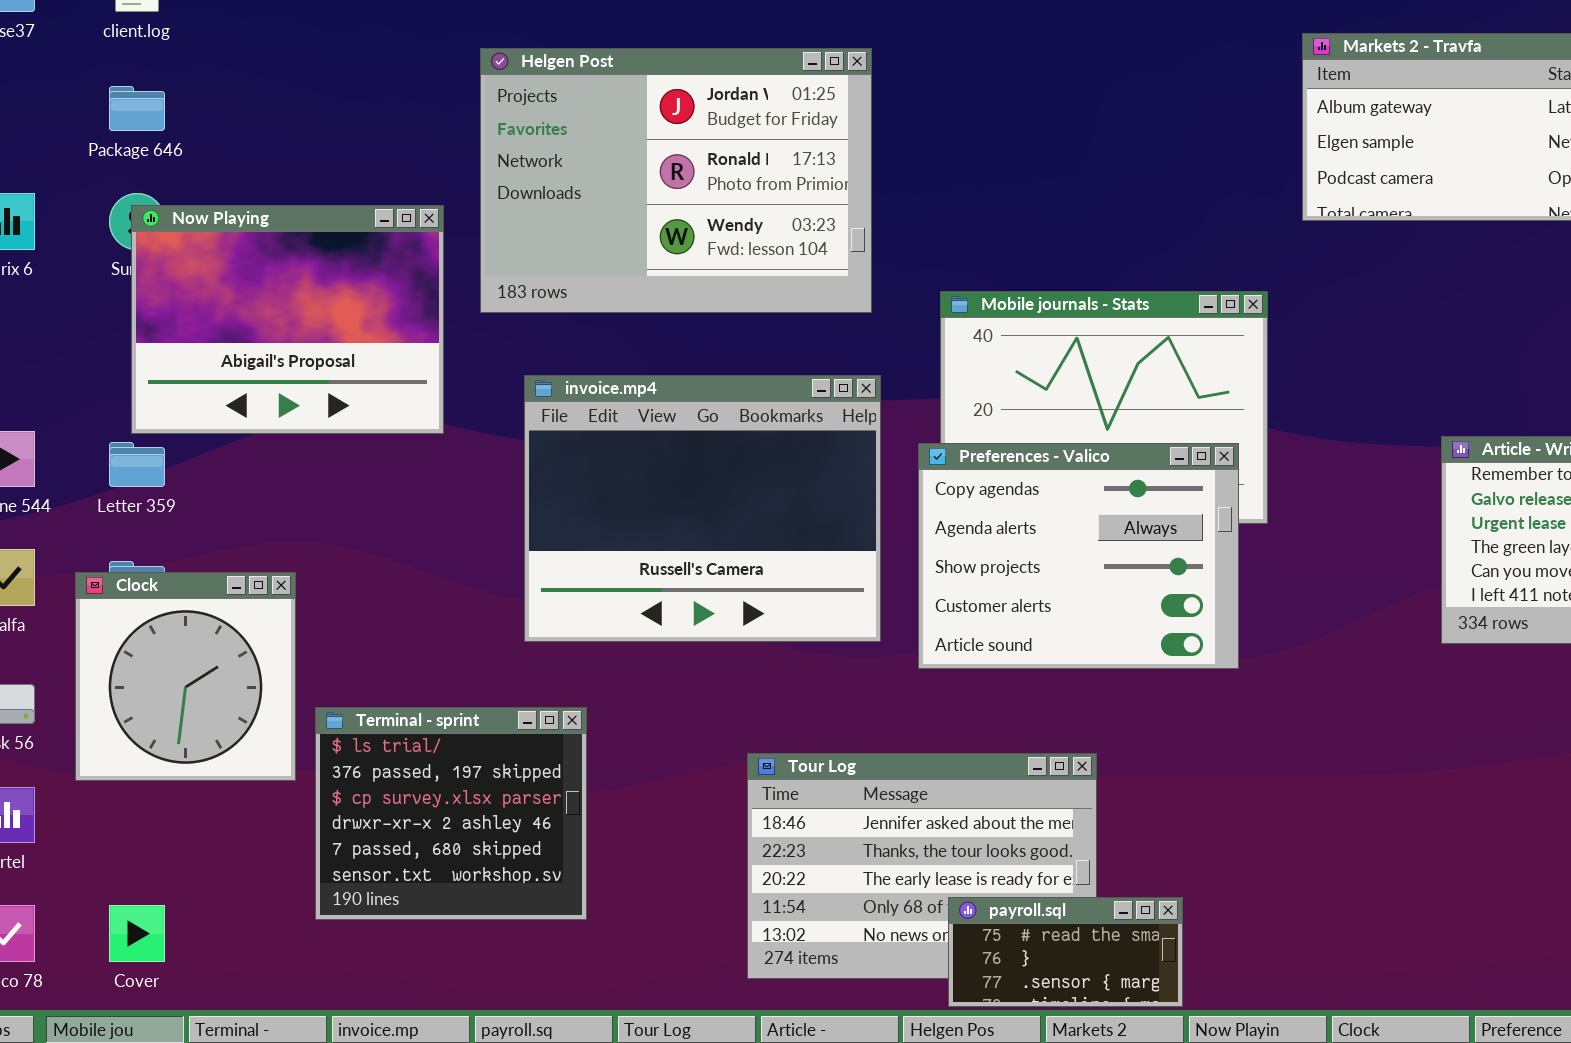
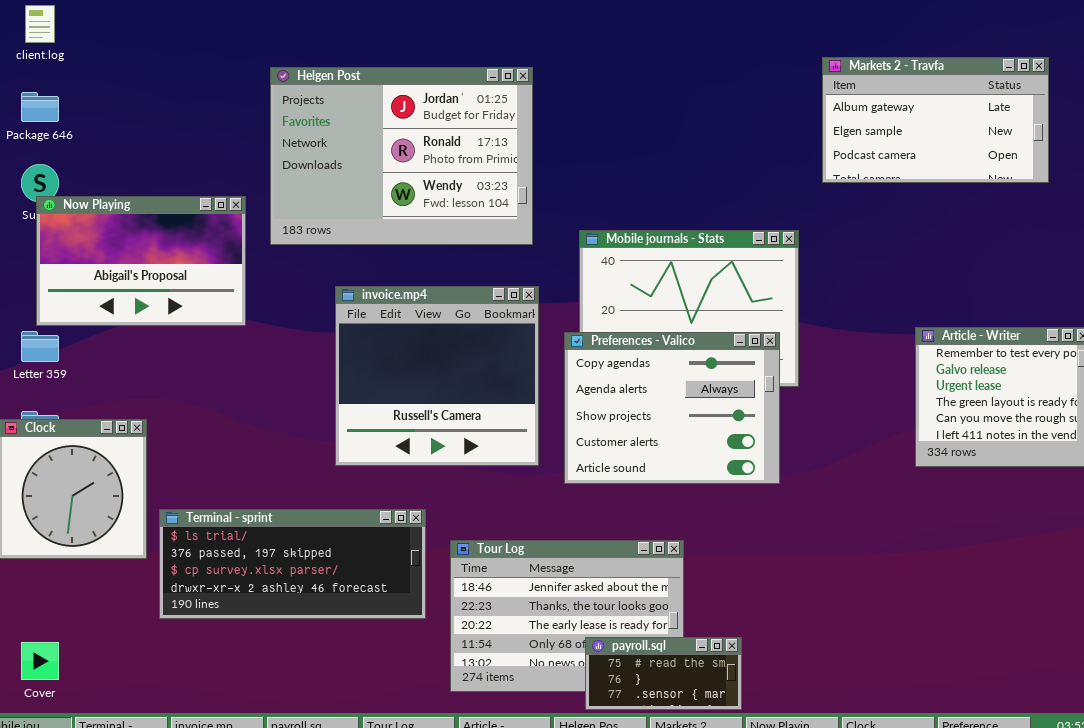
Now Playing: [131,205,444,434] -> [36,196,246,326], resized
invoice.mp4: [524,375,881,642] -> [335,286,539,466], resized
Terminal - sprint: [315,707,587,920] -> [159,509,426,619], resized

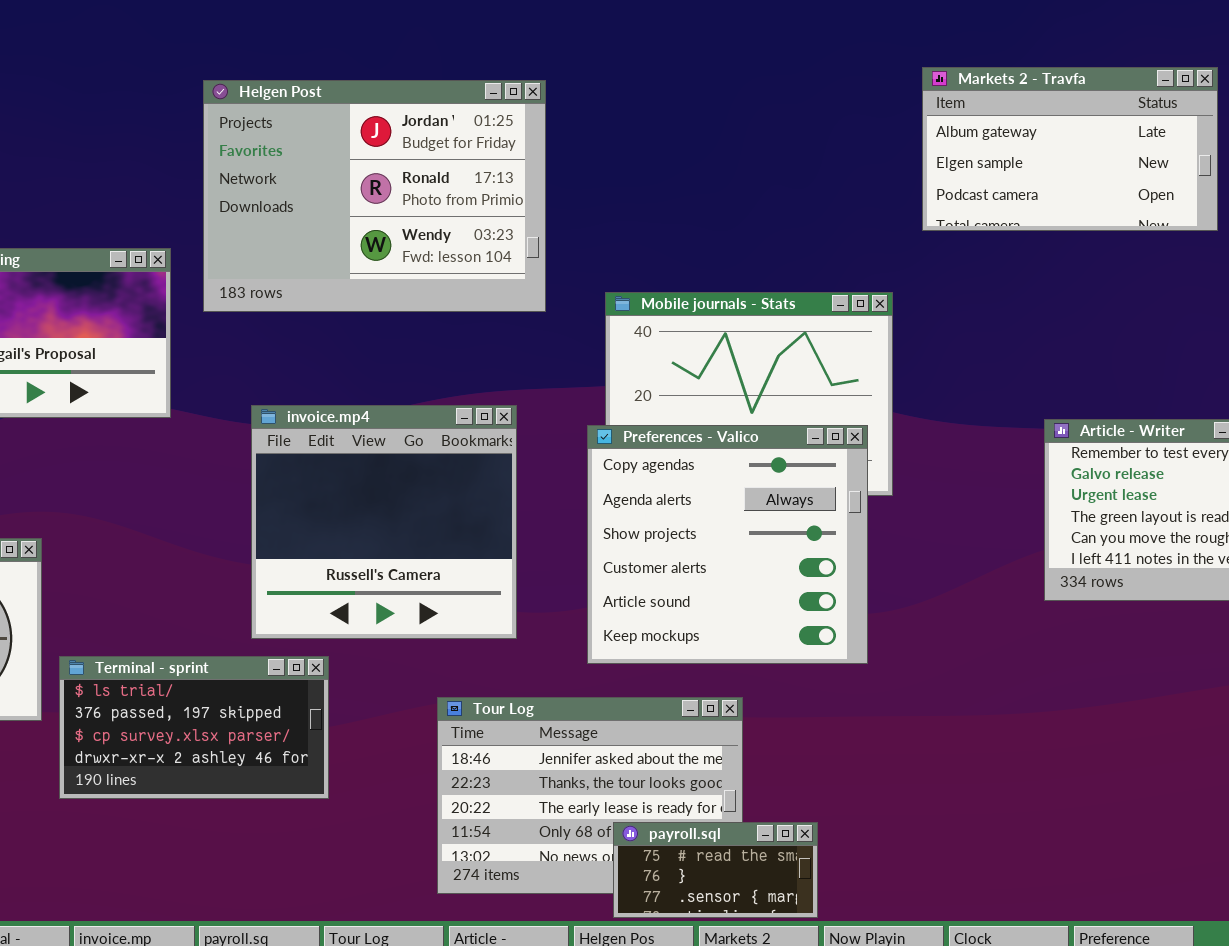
invoice.mp4: [335,286,539,466] -> [251,405,517,639], moved
Preferences - Valico: [564,332,780,484] -> [587,425,868,664], resized
Terminal - sprint: [159,509,426,619] -> [59,656,329,799], resized

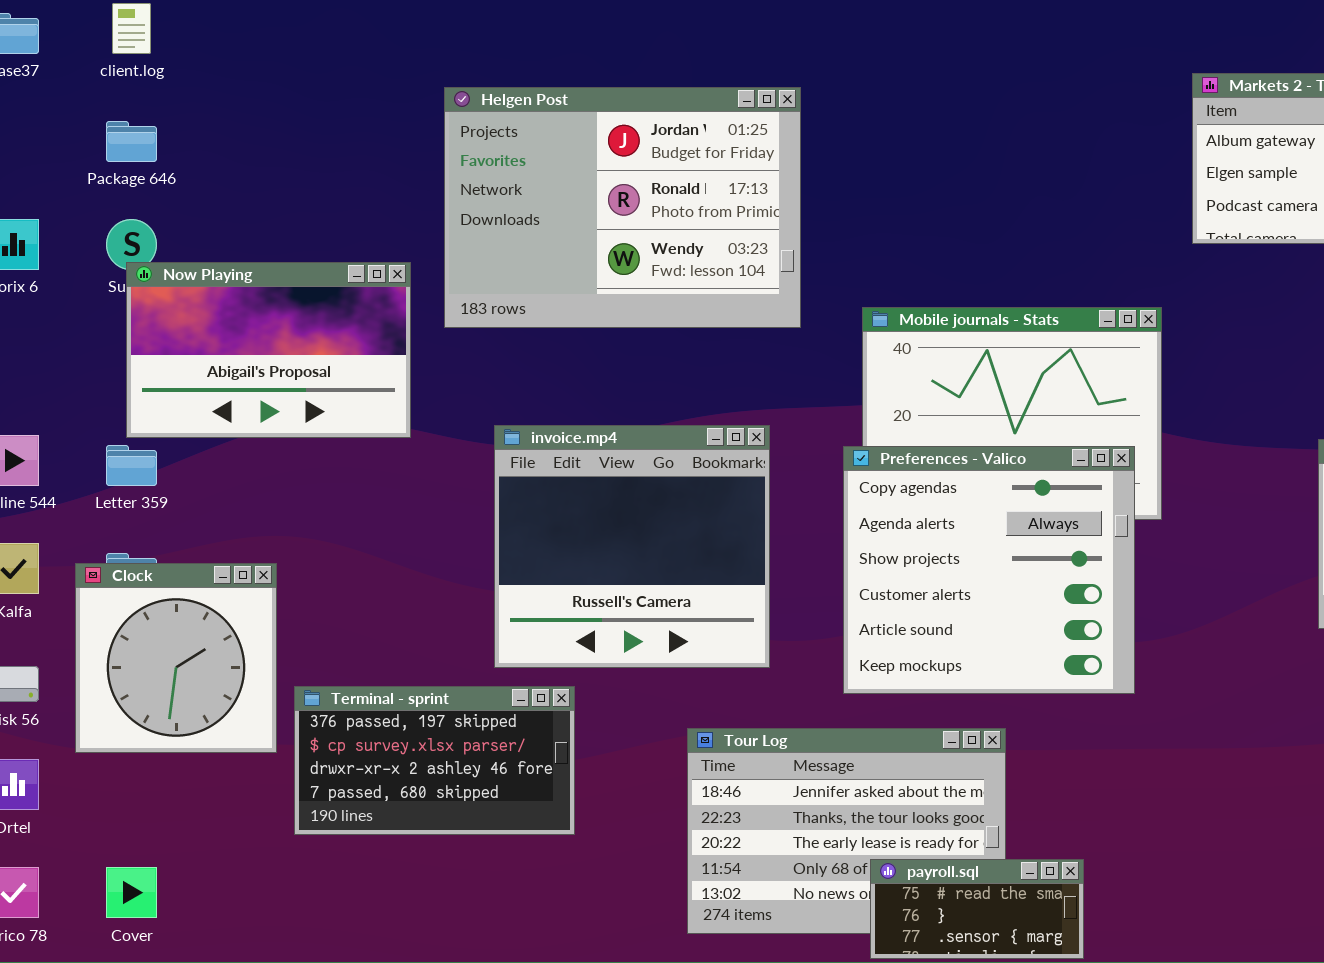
Terminal - sprint: [59,656,329,799] -> [294,686,575,835], scrolled down 1 row

